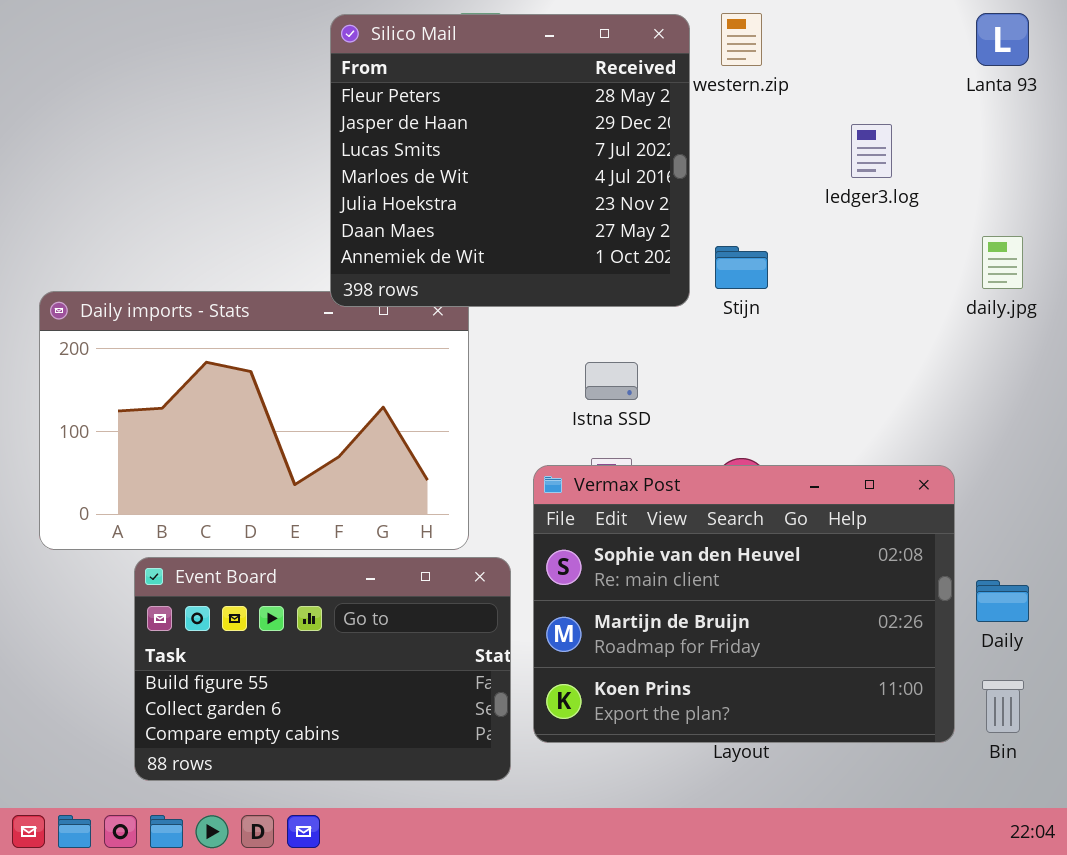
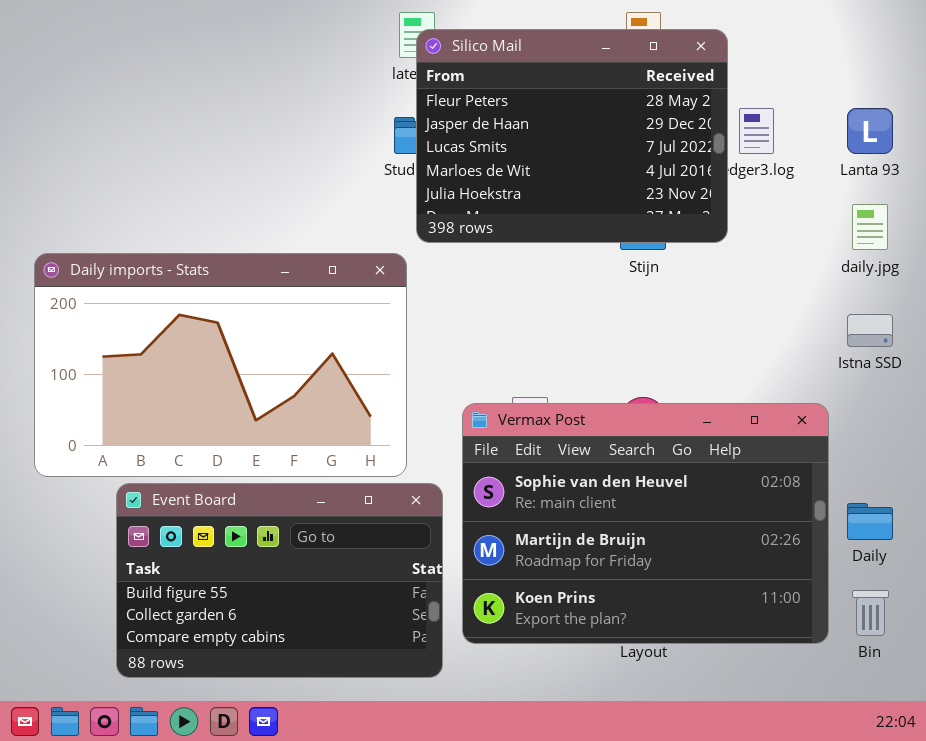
Lanta 93: [976,13,1029,66] -> [847,108,893,154], moved
Silico Mail: [330,14,690,307] -> [416,29,728,243], moved, resized
Istna SSD: [585,362,638,400] -> [847,314,893,347], moved

